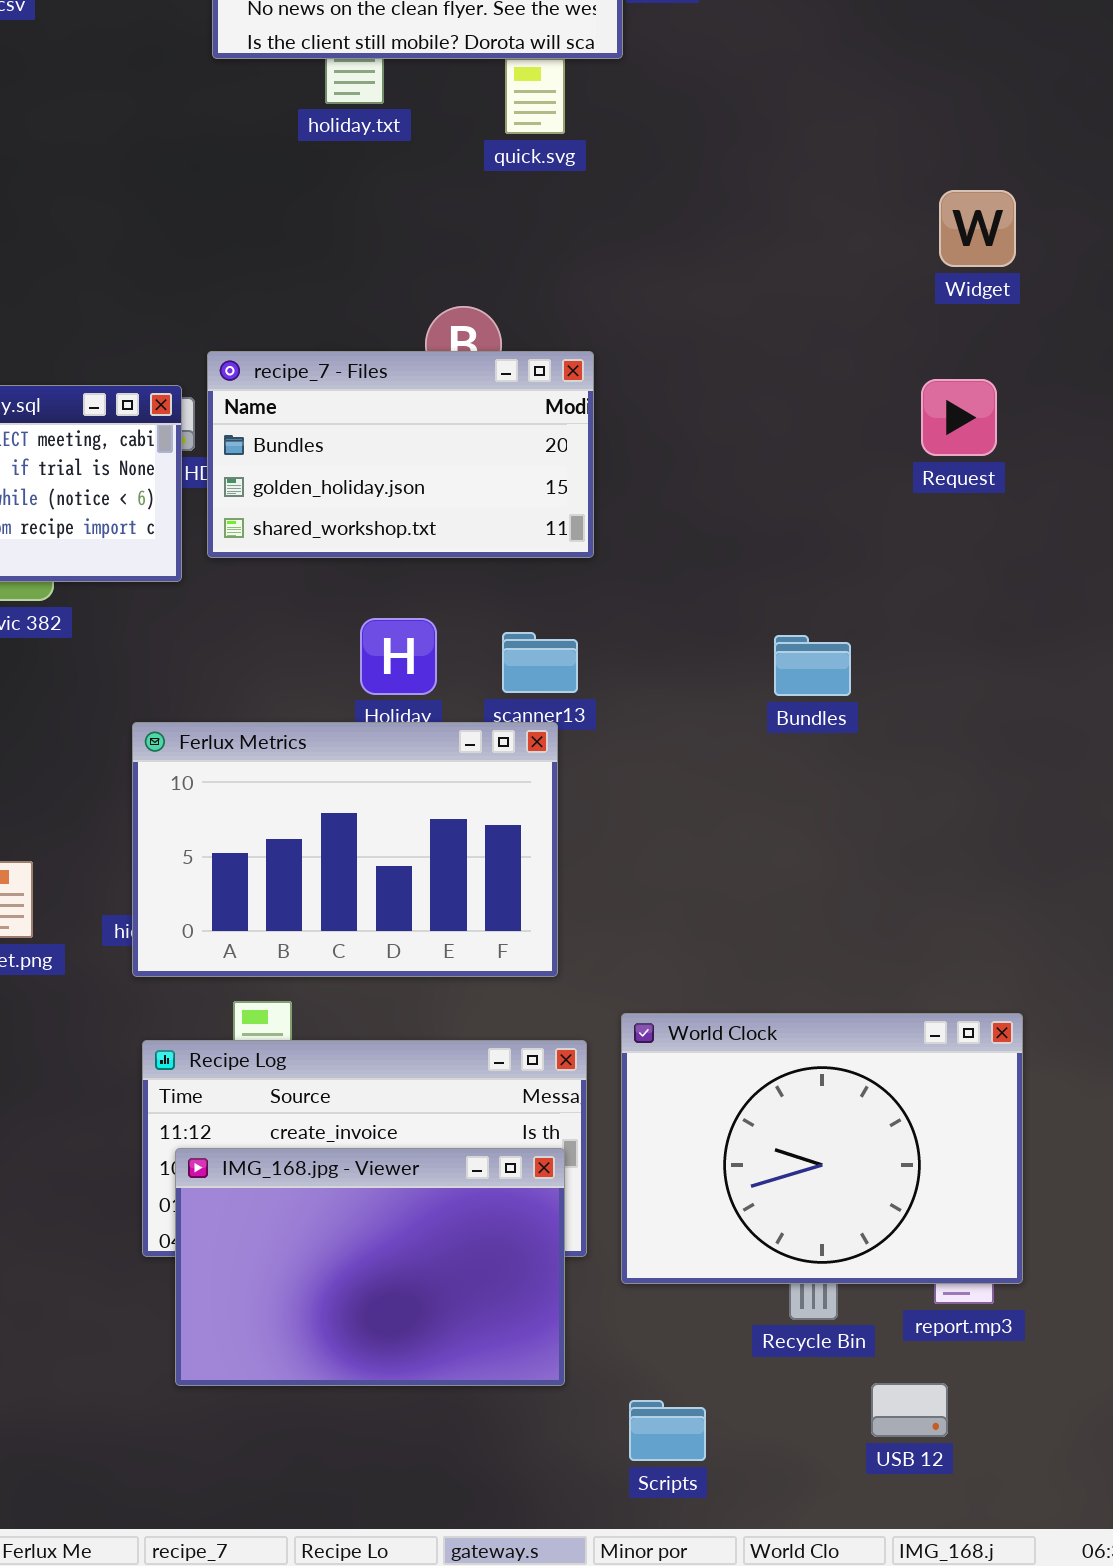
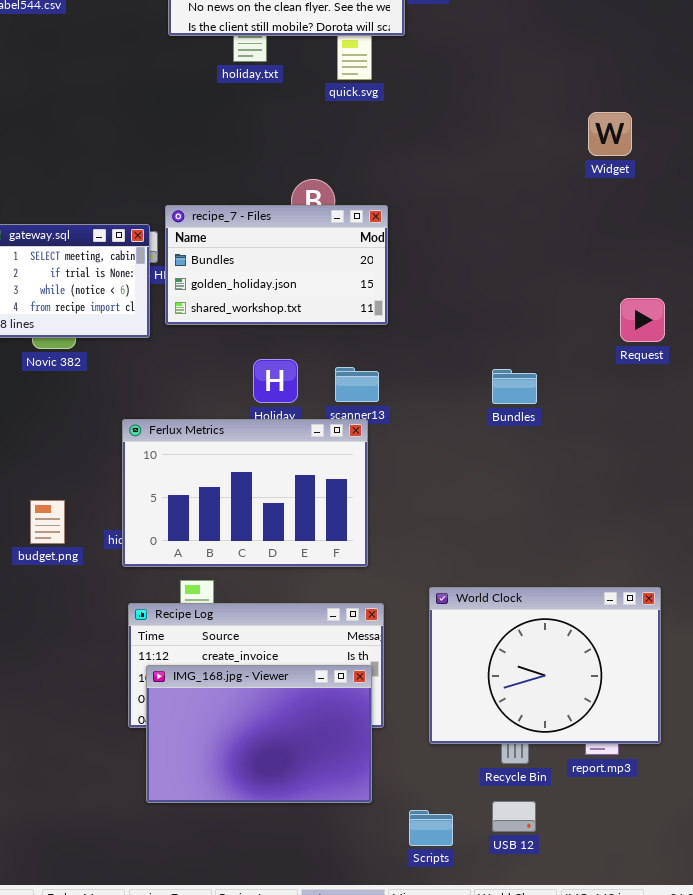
Request: [921,379,997,456] -> [620,298,665,342], moved
World Clock: [621,1013,1023,1284] -> [429,587,661,744], moved
USB 12: [871,1383,948,1437] -> [492,801,536,832], moved

